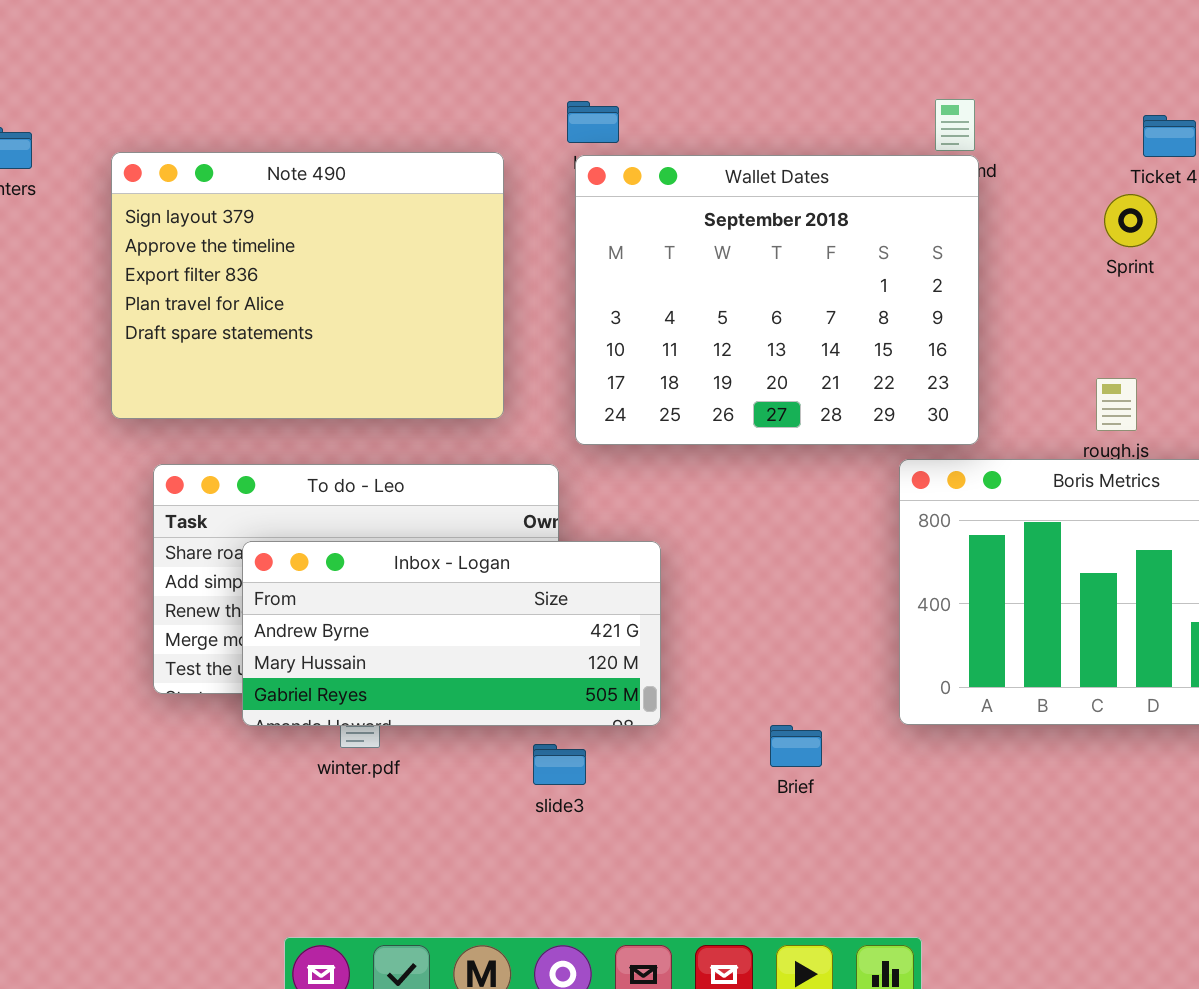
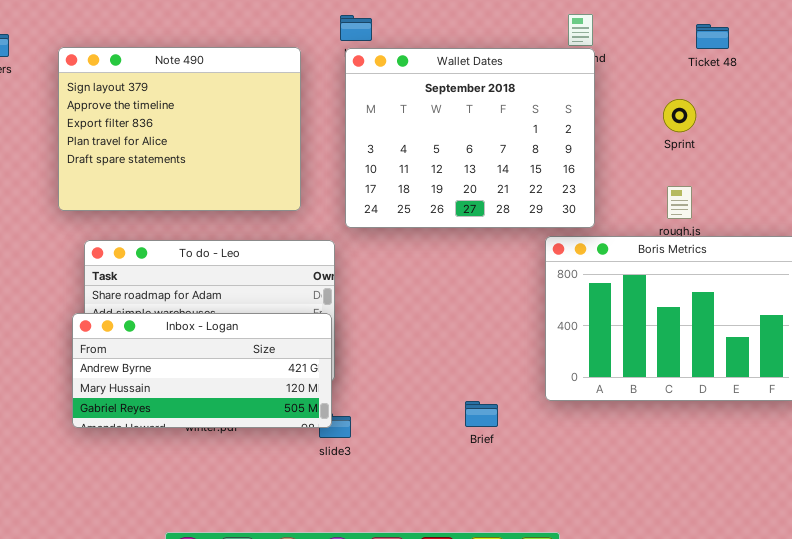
Sprint: [1104,194,1157,247] -> [663,99,696,132], moved
Inbox - Logan: [242,541,661,726] -> [72,313,332,428], moved

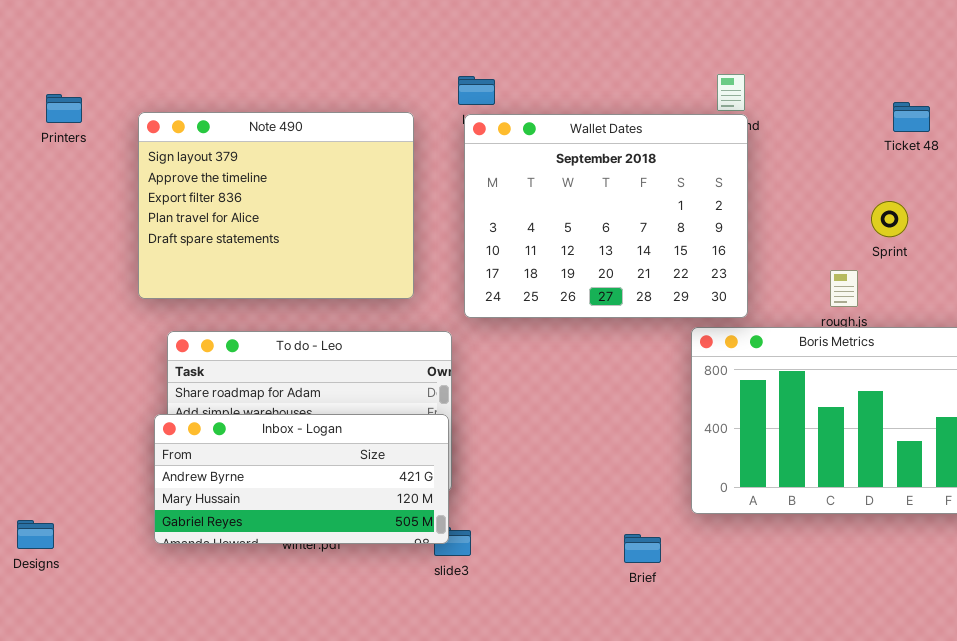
Ticket 48: [696,24,729,49] -> [893,102,930,132], moved
Sprint: [663,99,696,132] -> [871,201,908,237], moved
Brief: [465,401,498,427] -> [624,534,661,563], moved

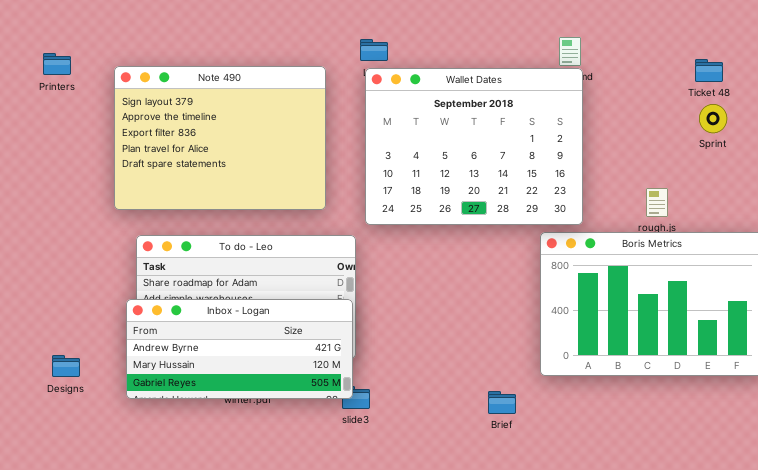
Sprint: [871,201,908,237] -> [699,104,727,133], moved
Designs: [17,520,54,549] -> [52,355,80,377], moved

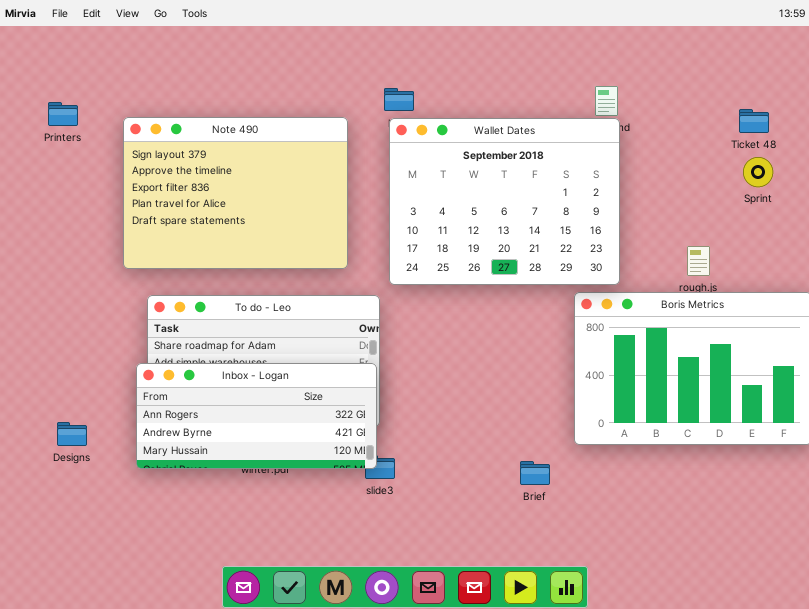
Inbox - Logan: [126,299,353,399] -> [136,363,377,469], scrolled up 1 row

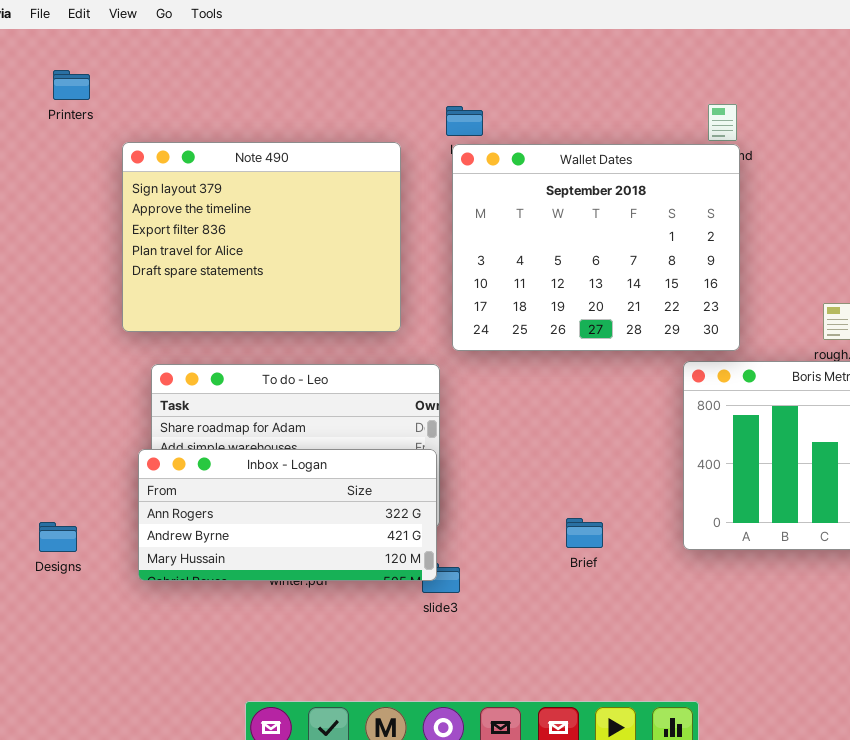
Printers: [48,102,78,126] -> [53,70,90,100], moved
Brief: [520,461,550,485] -> [566,518,603,548], moved

